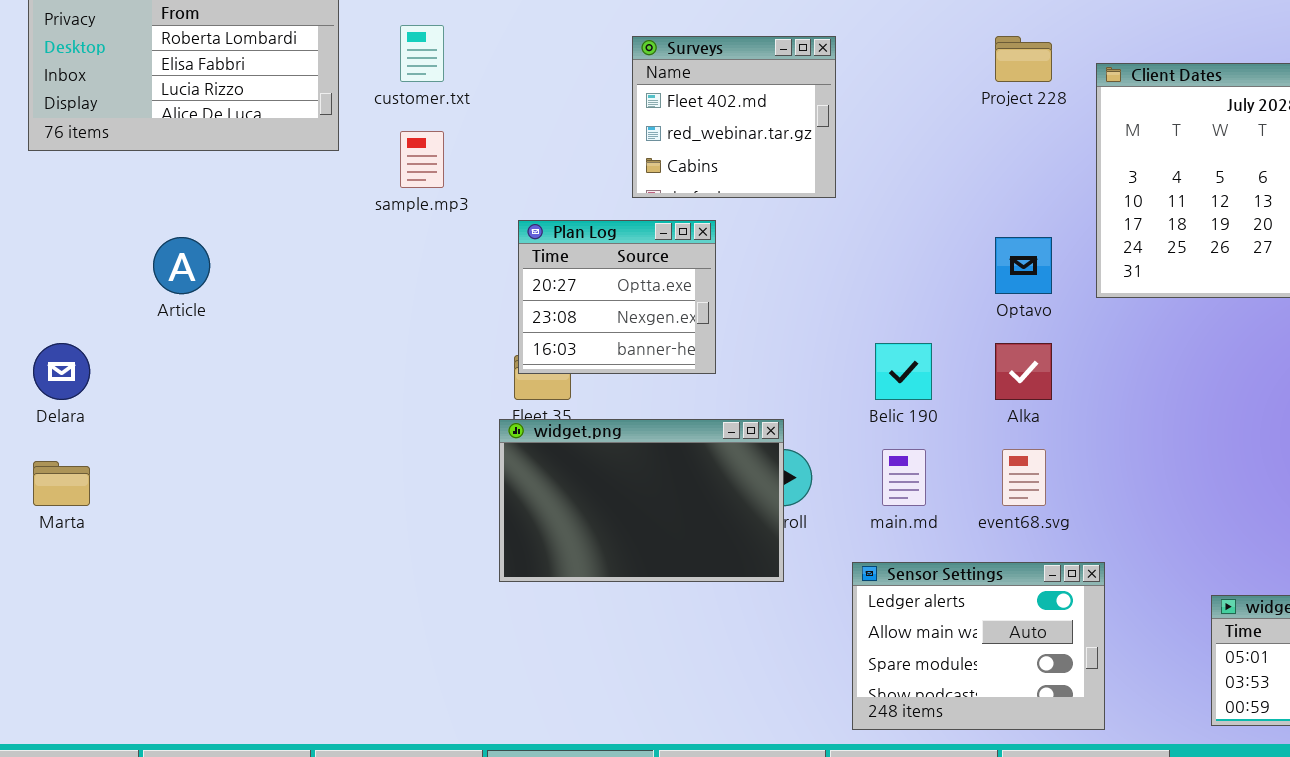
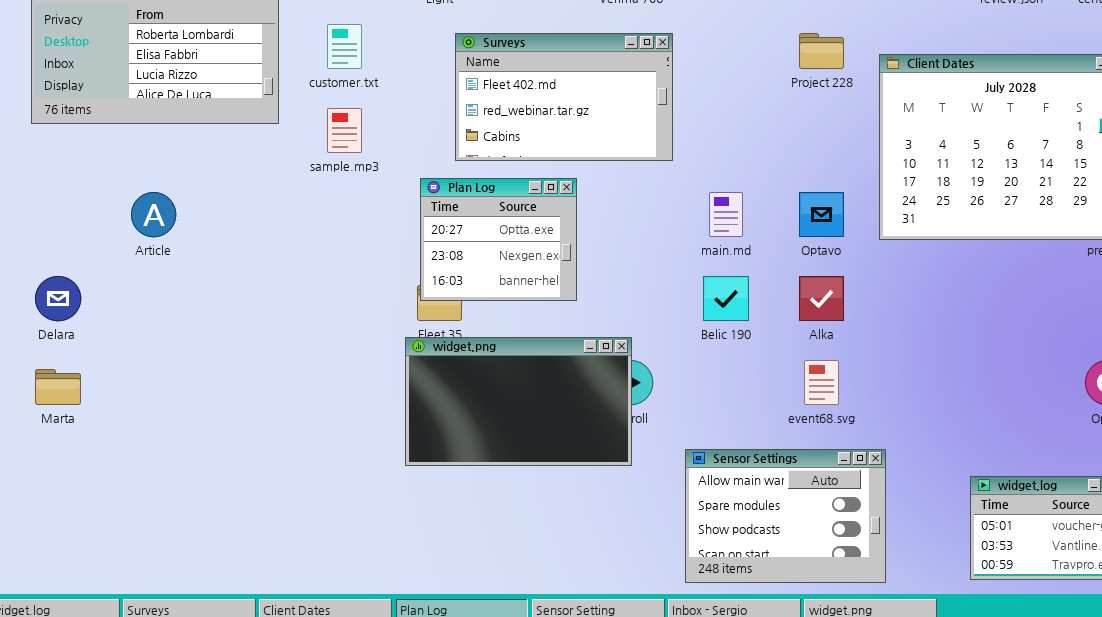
Surveys: [632,36,836,198] -> [455,33,673,161], resized
main.md: [882,449,926,506] -> [709,192,743,237], moved
Sensor Settings: [852,562,1105,730] -> [685,449,886,583], scrolled down 1 row

